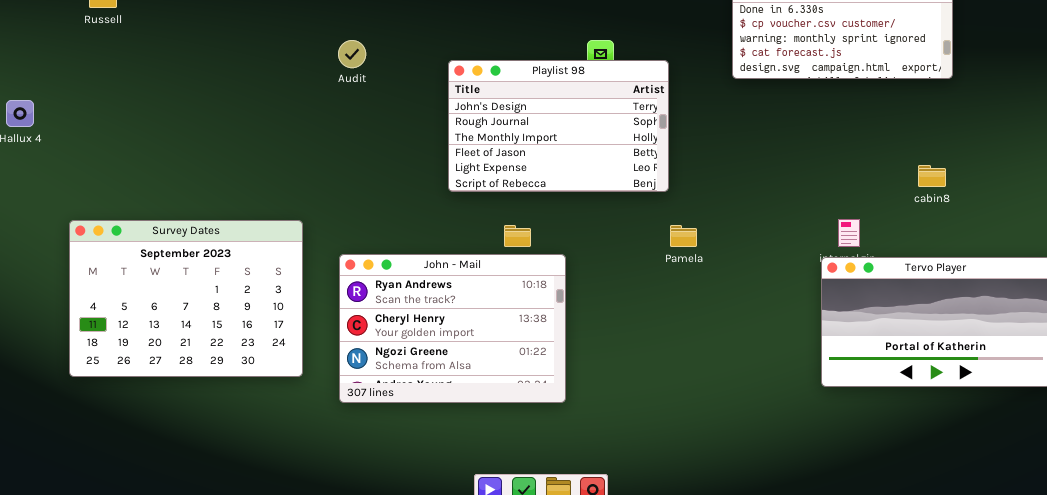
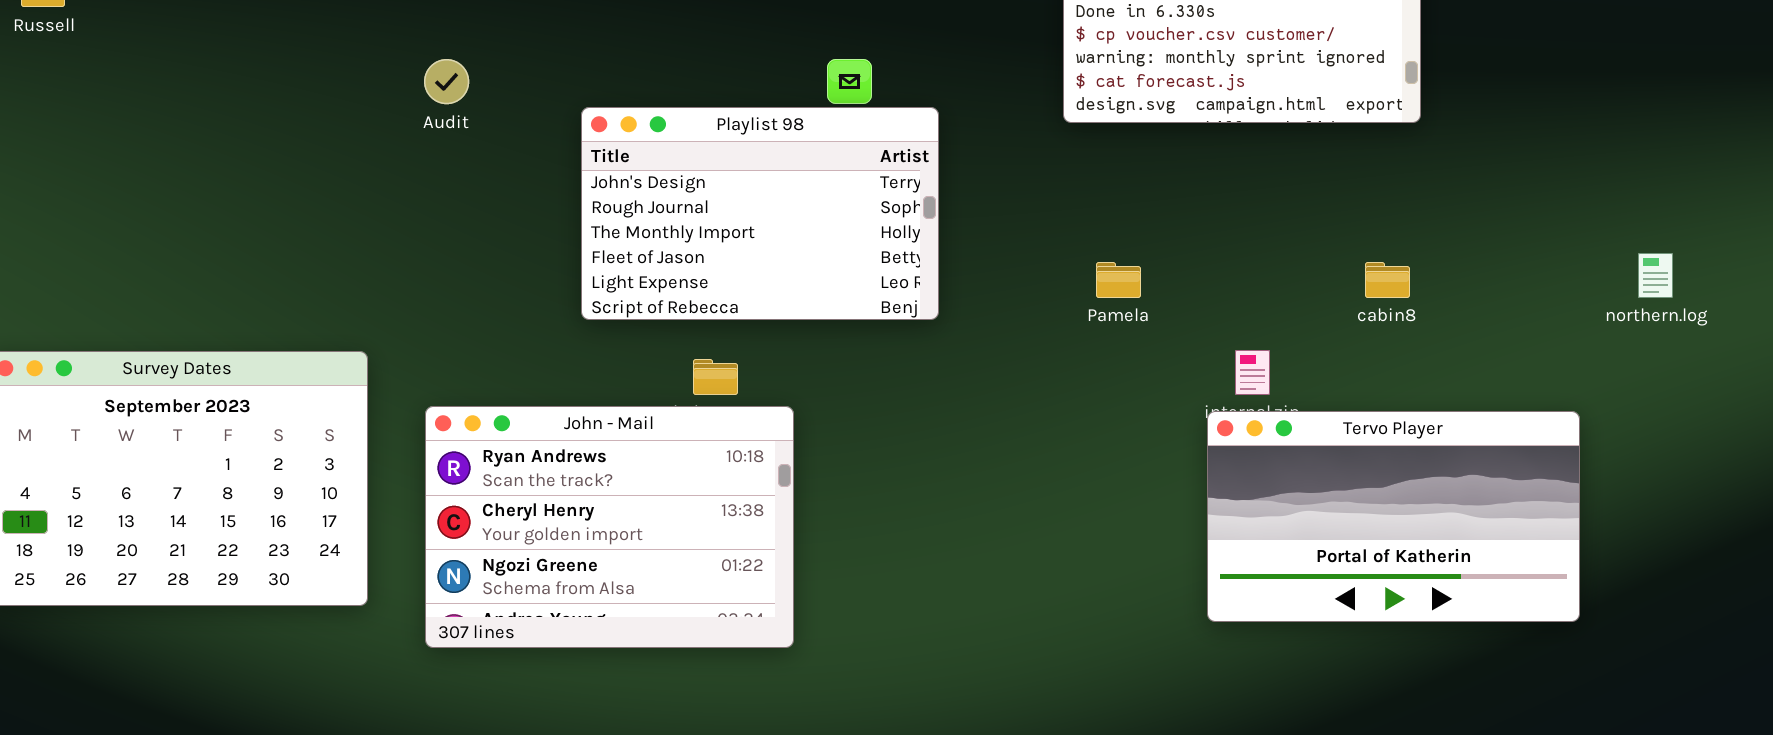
Playlist 98: [448,60,669,192] -> [581,107,939,320], moved
Pamela: [670,225,697,247] -> [1096,262,1141,298], moved

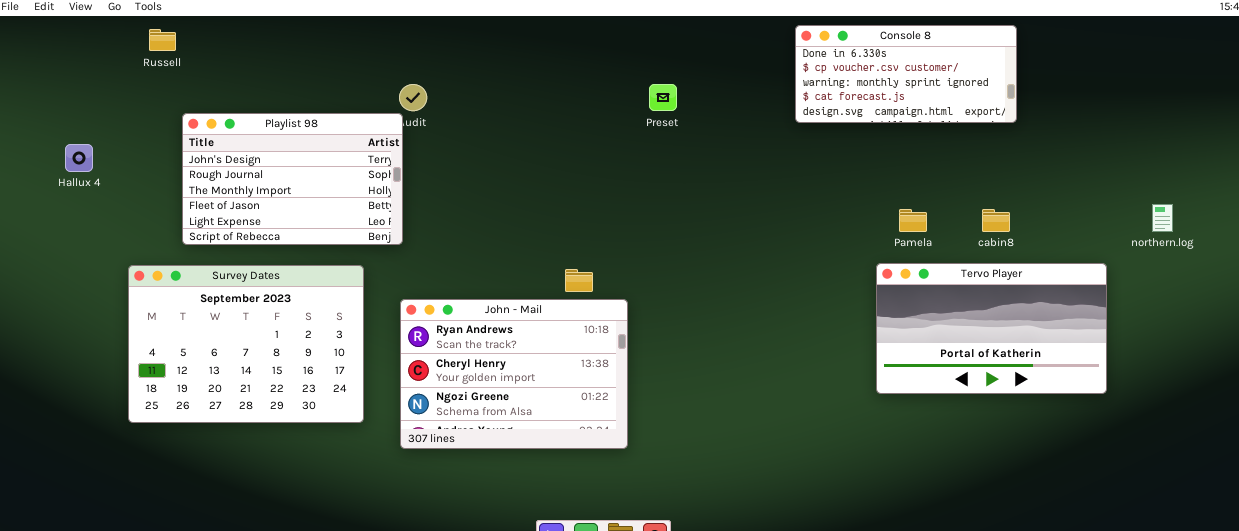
Playlist 98: [581,107,939,320] -> [182,113,403,245], moved
Pamela: [1096,262,1141,298] -> [899,209,927,232], moved
Tervo Player: [1207,411,1580,622] -> [876,263,1107,394], moved

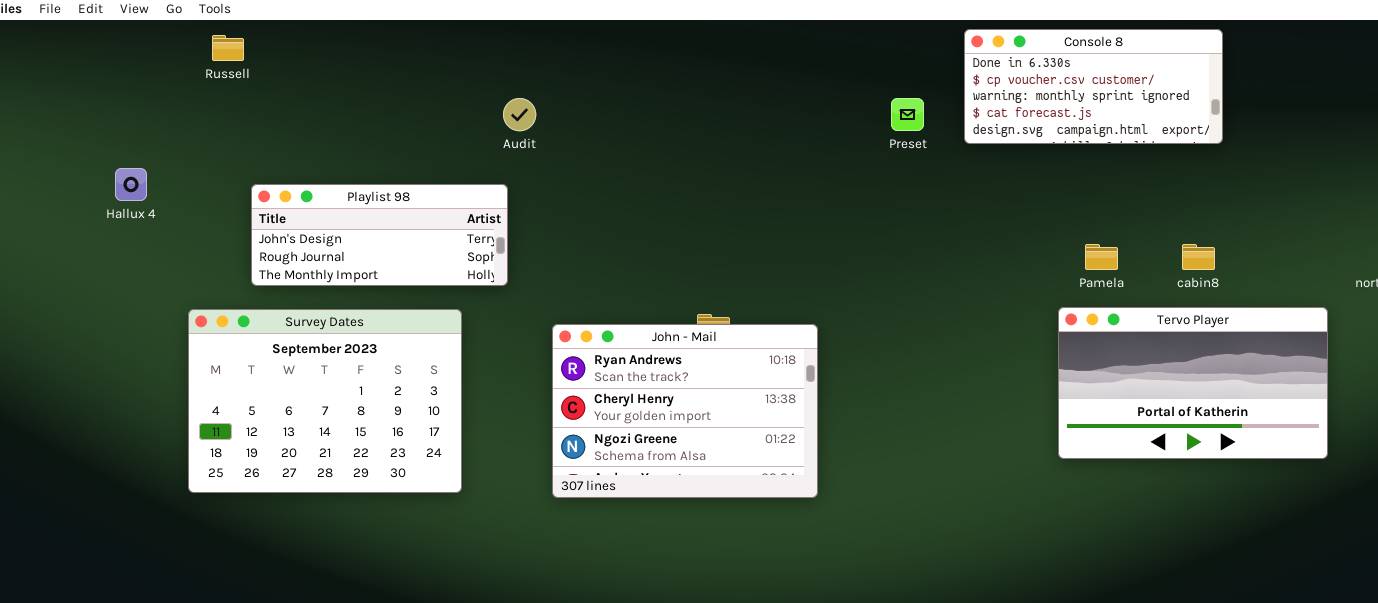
Preset: [649,84,677,111] -> [891,98,924,131], moved
Playlist 98: [182,113,403,245] -> [251,184,508,286], resized
John - Mail: [400,299,628,449] -> [552,324,818,498], moved

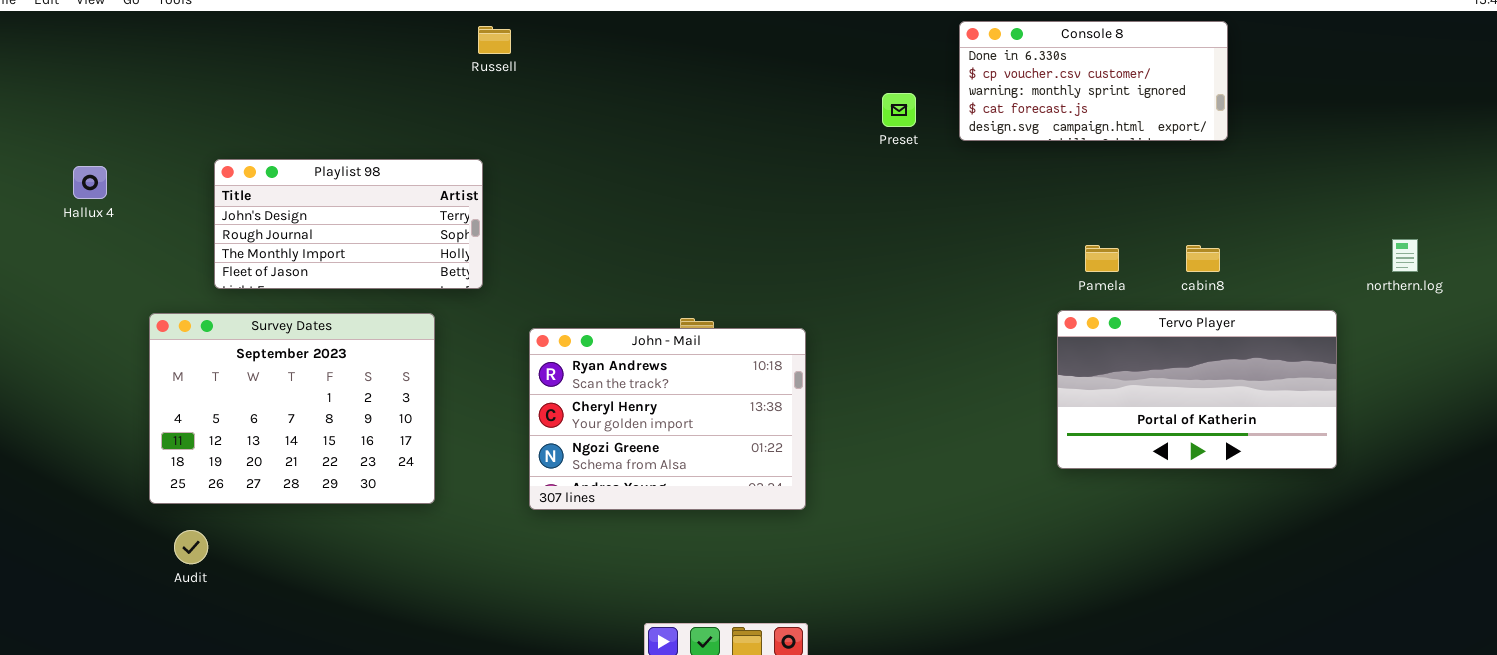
Russell: [212,35,244,61] -> [478,26,511,54], moved
Audit: [503,98,536,131] -> [174,530,208,564], moved
Playlist 98: [251,184,508,286] -> [214,159,483,289], resized

